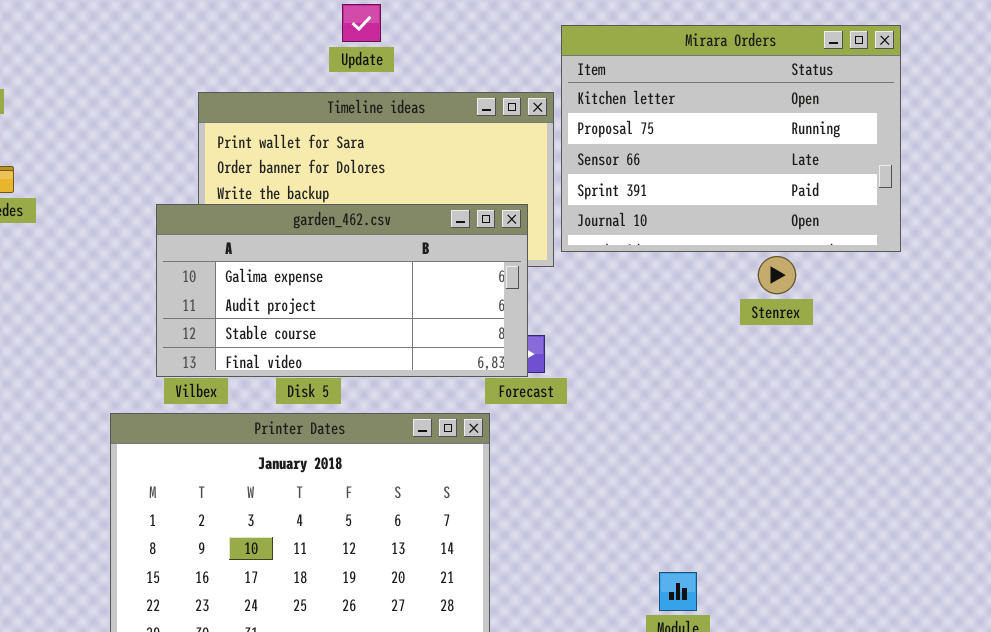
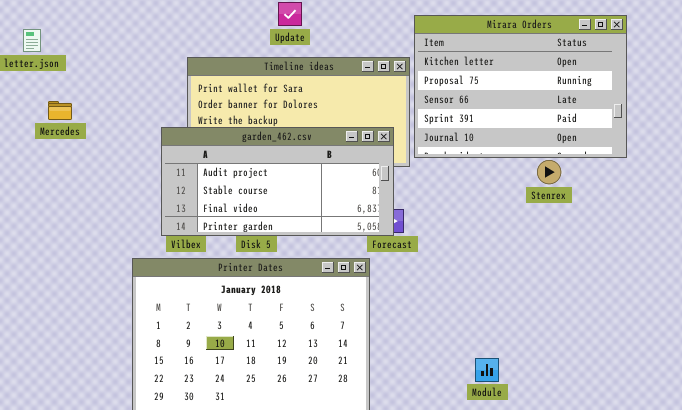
garden_462.csv: [156,204,528,377] -> [161,127,394,236], scrolled down 1 row

